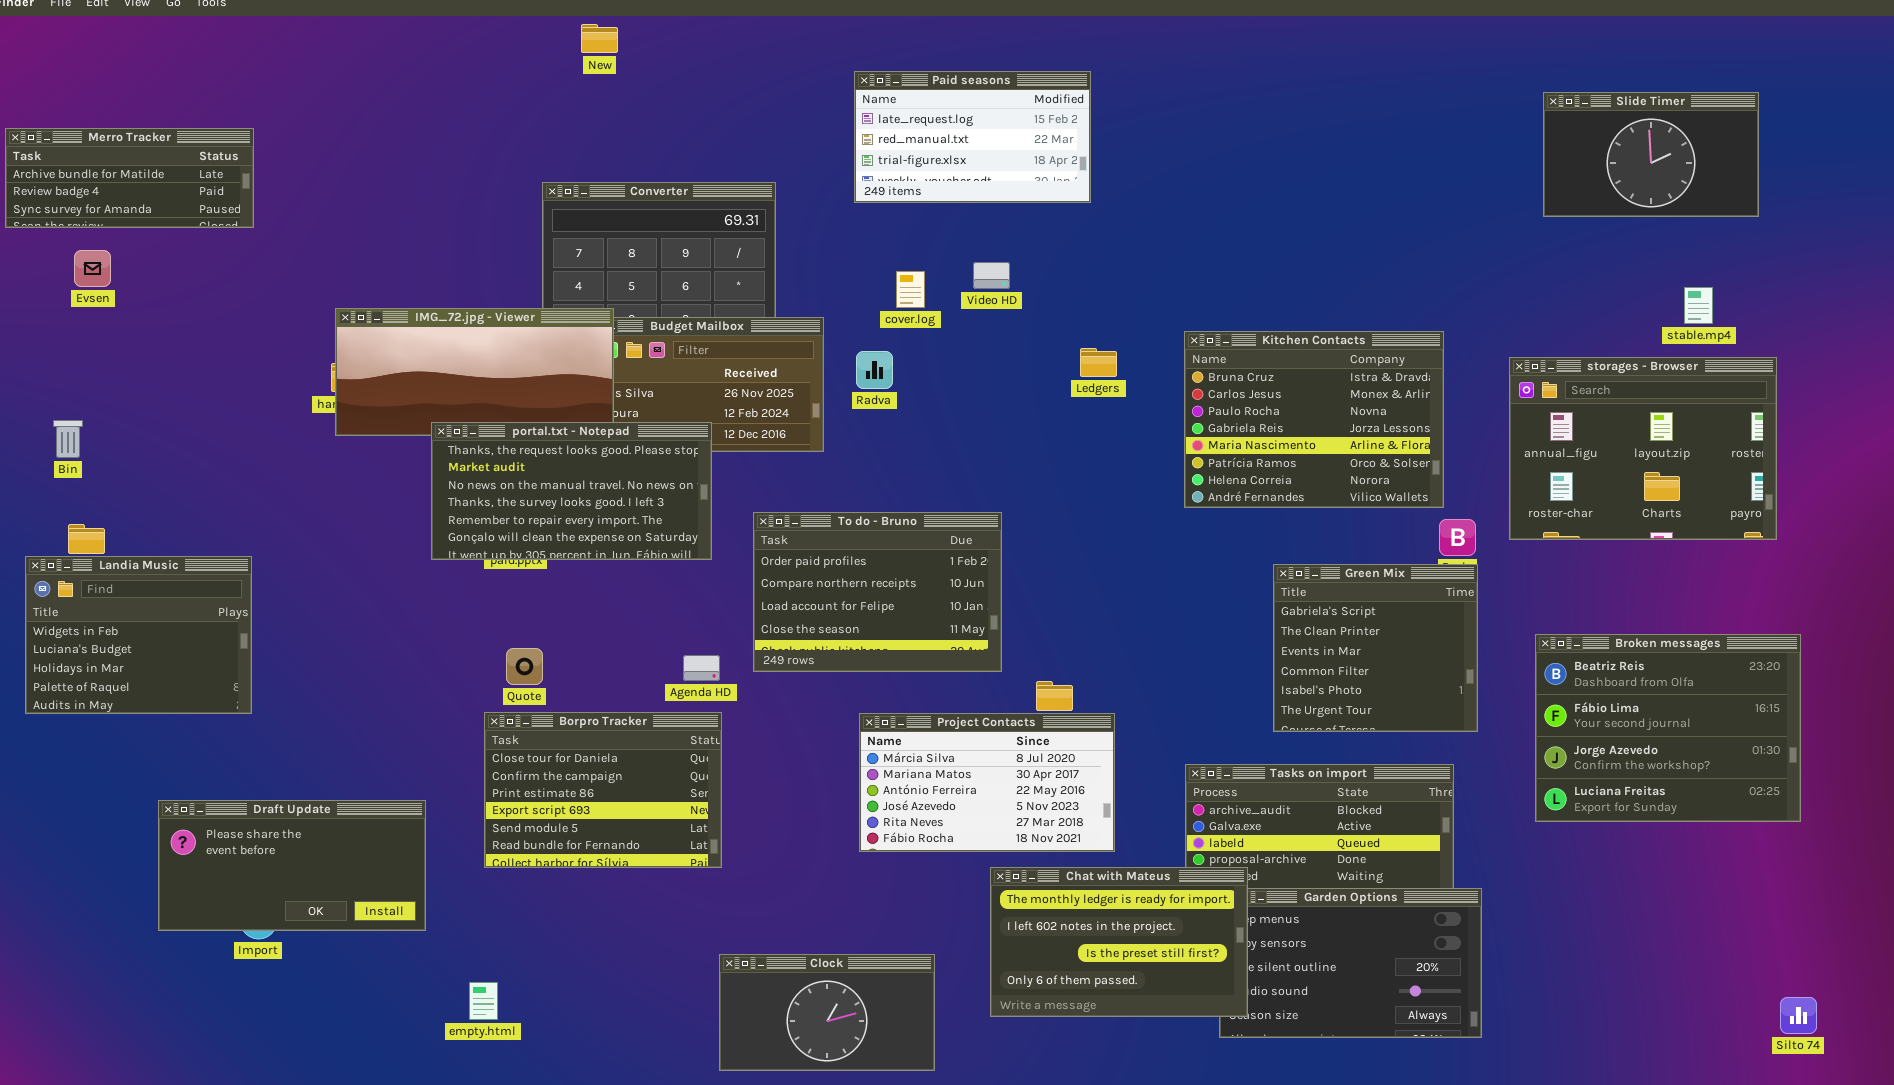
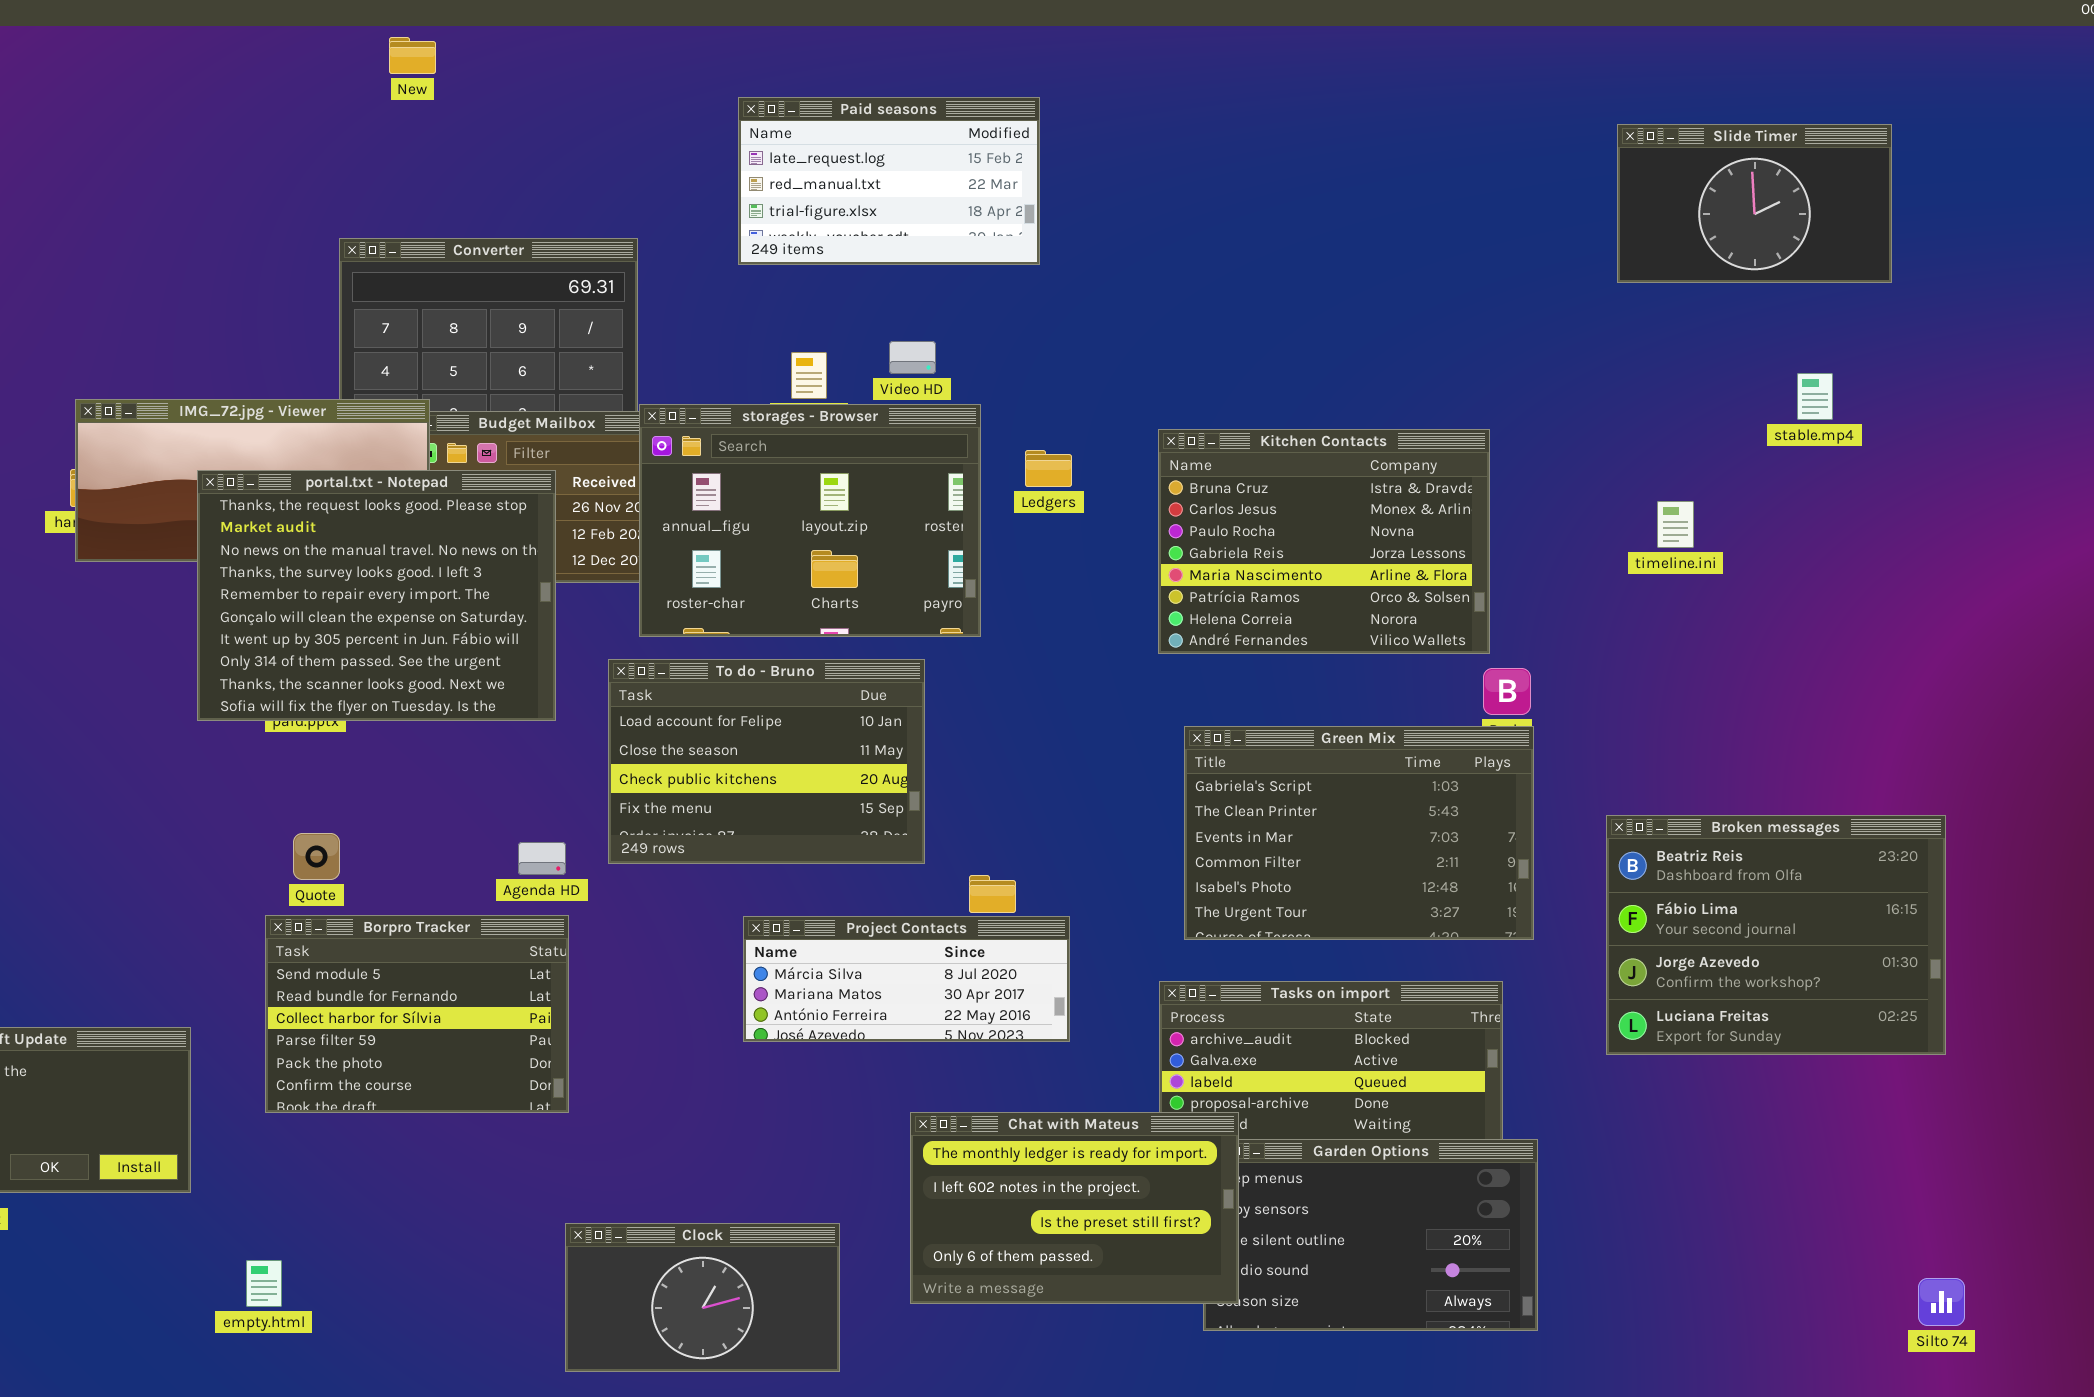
storages - Browser: [1509,357,1777,540] -> [639,404,981,637], moved
portal.txt - Notepad: [431,422,712,560] -> [197,470,556,721], resized
To do - Bruno: [753,512,1002,672] -> [608,659,925,864], scrolled down 2 rows
Green Mix: [1273,564,1478,732] -> [1184,726,1534,940], resized
Borpro Tracker: [484,712,722,868] -> [265,915,569,1113], scrolled down 4 rows
Project Contacts: [859,713,1115,852] -> [743,916,1070,1042], resized

